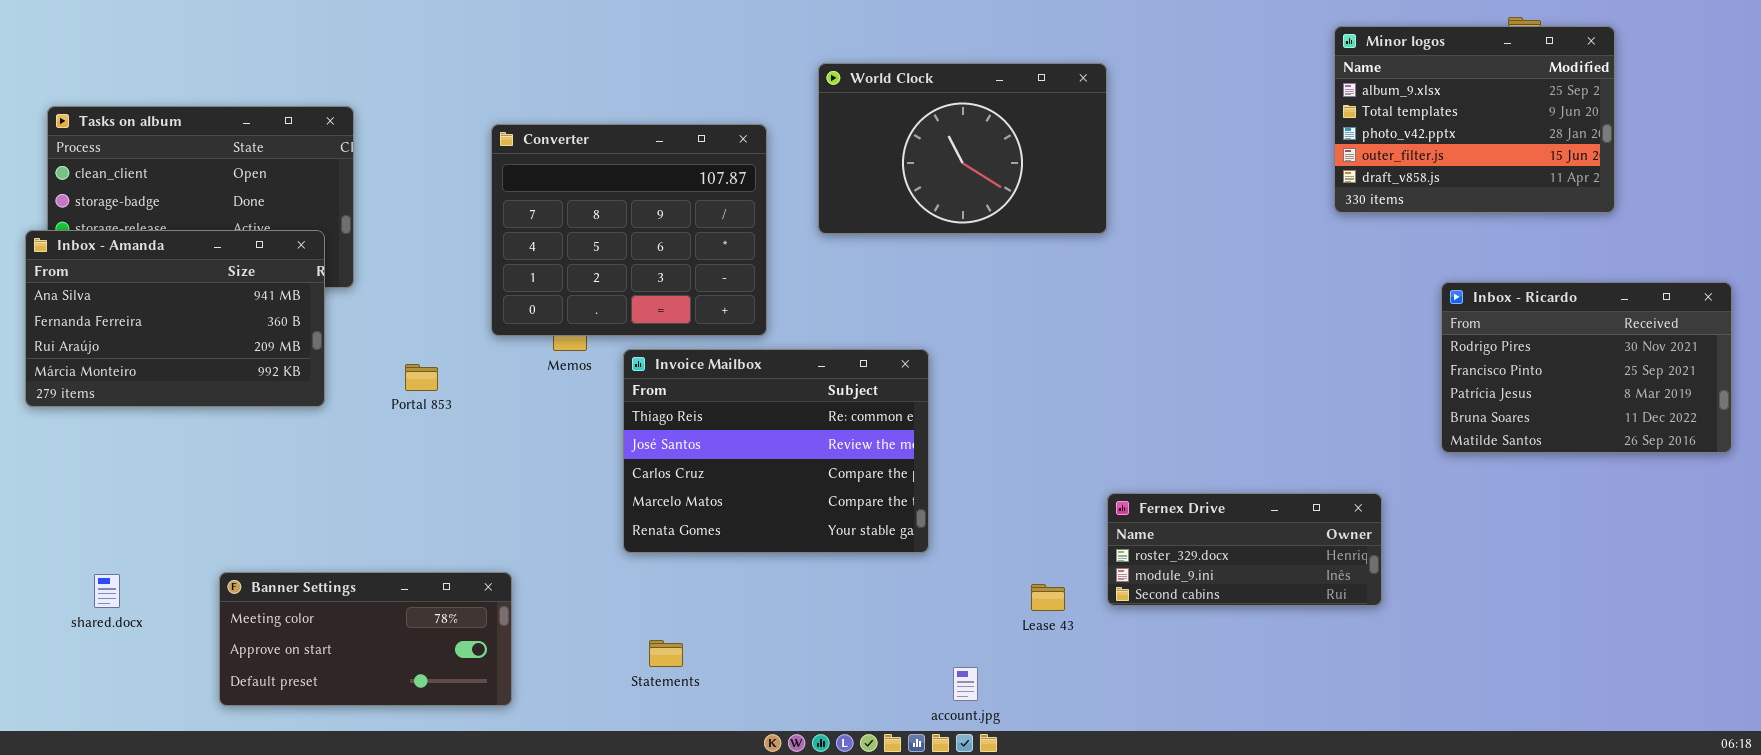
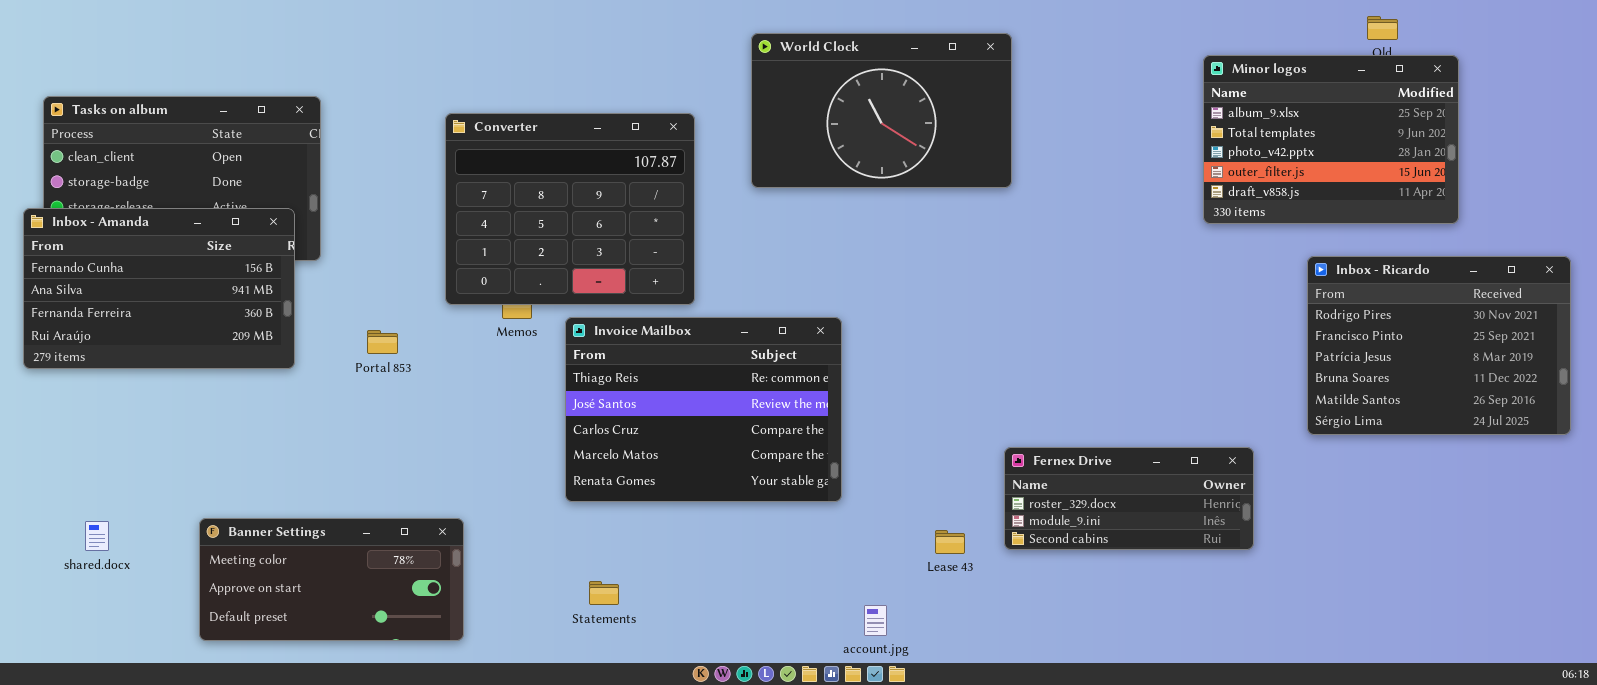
Minor logos: [1334,26,1615,213] -> [1203,55,1459,224], moved
World Clock: [818,63,1107,234] -> [751,33,1012,188], moved
Inbox - Amanda: [25,230,325,407] -> [23,208,295,369], scrolled up 1 row
Inbox - Ricardo: [1441,282,1732,453] -> [1307,256,1571,435], resized

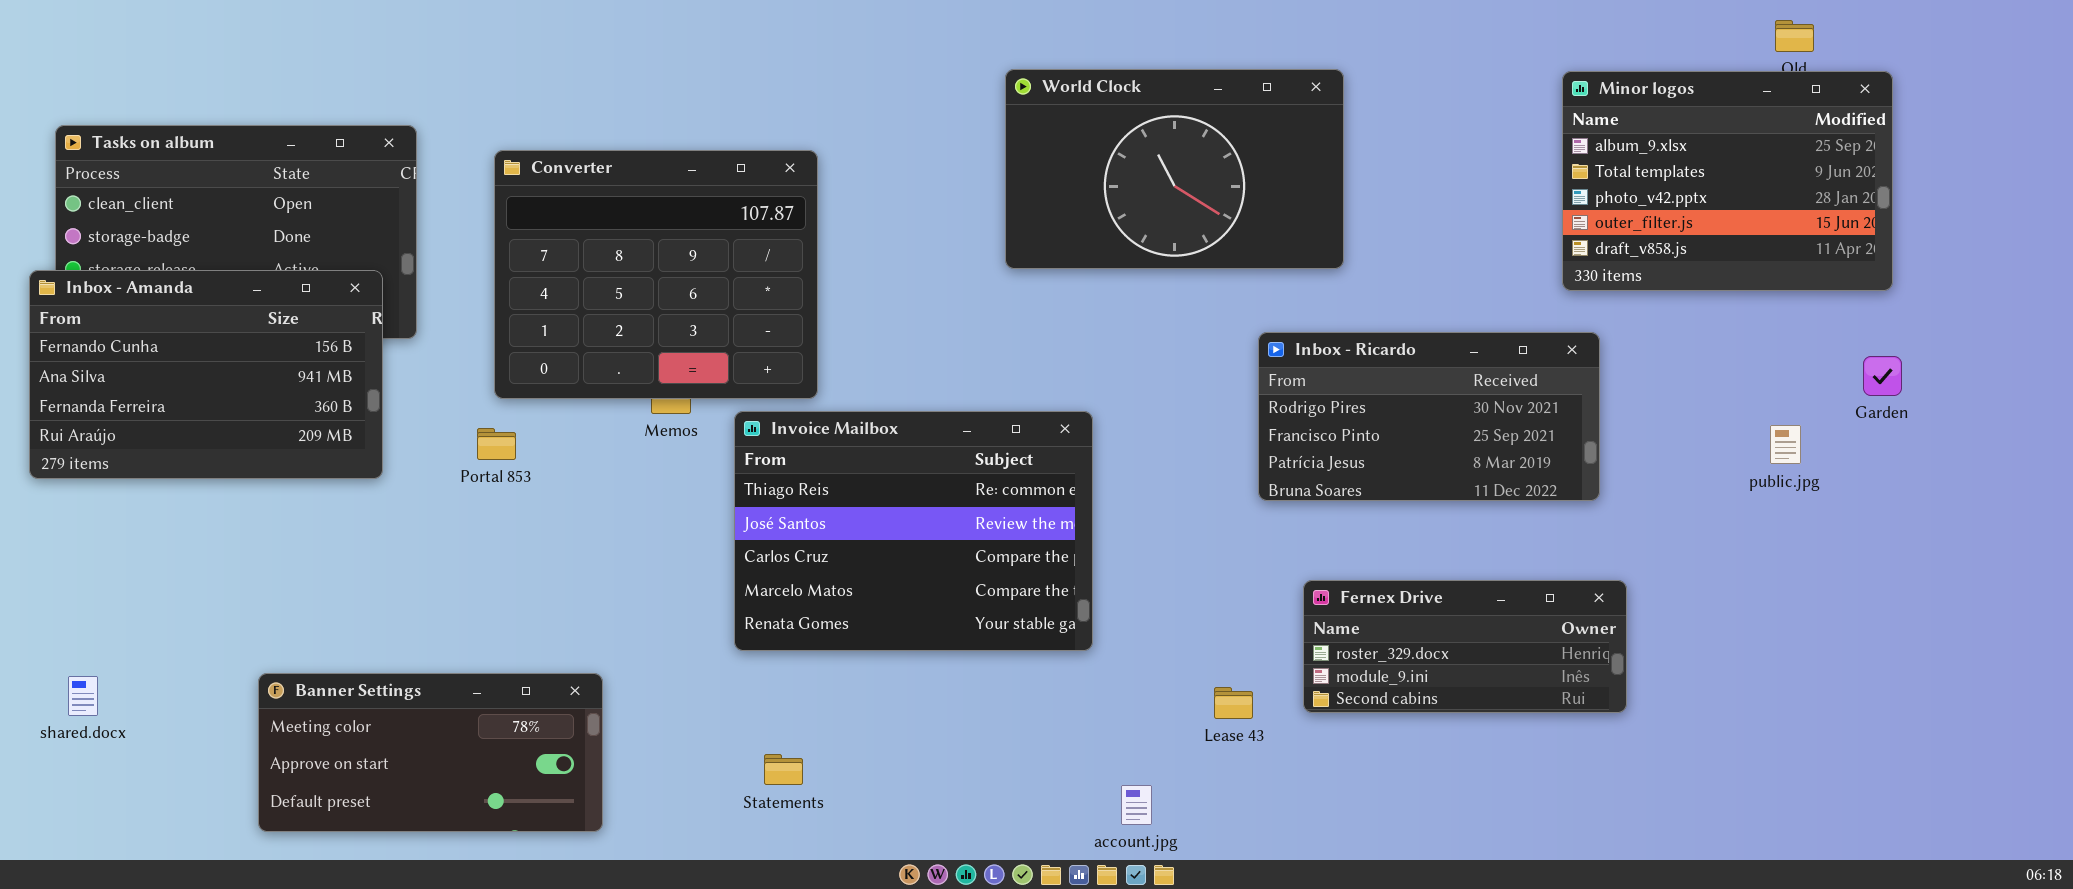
World Clock: [751,33,1012,188] -> [1005,69,1344,269], moved
Converter: [445,113,695,305] -> [494,150,818,399], moved
Inbox - Ricardo: [1307,256,1571,435] -> [1258,332,1600,501], moved, resized
shared.docx: [85,521,109,551] -> [68,676,98,716], moved

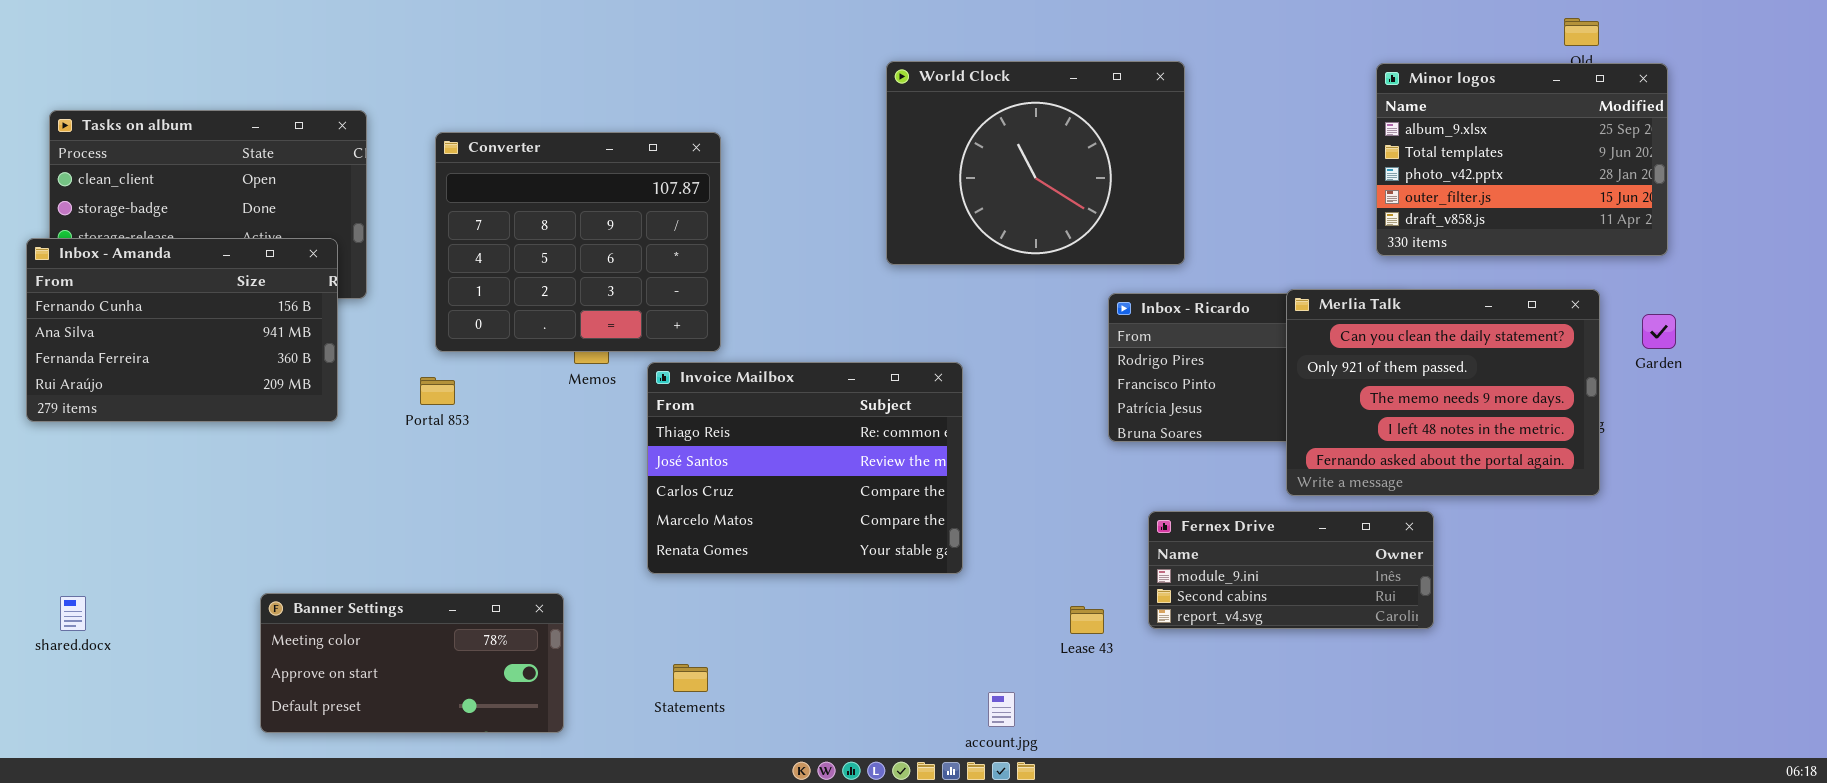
World Clock: [1005,69,1344,269] -> [886,61,1185,265], resized
Merlia Talk: none -> [1286,289,1600,496], opened
Fernex Drive: [1303,580,1627,713] -> [1148,511,1434,629], scrolled down 1 row
Banner Settings: [258,673,603,832] -> [260,593,564,733], moved

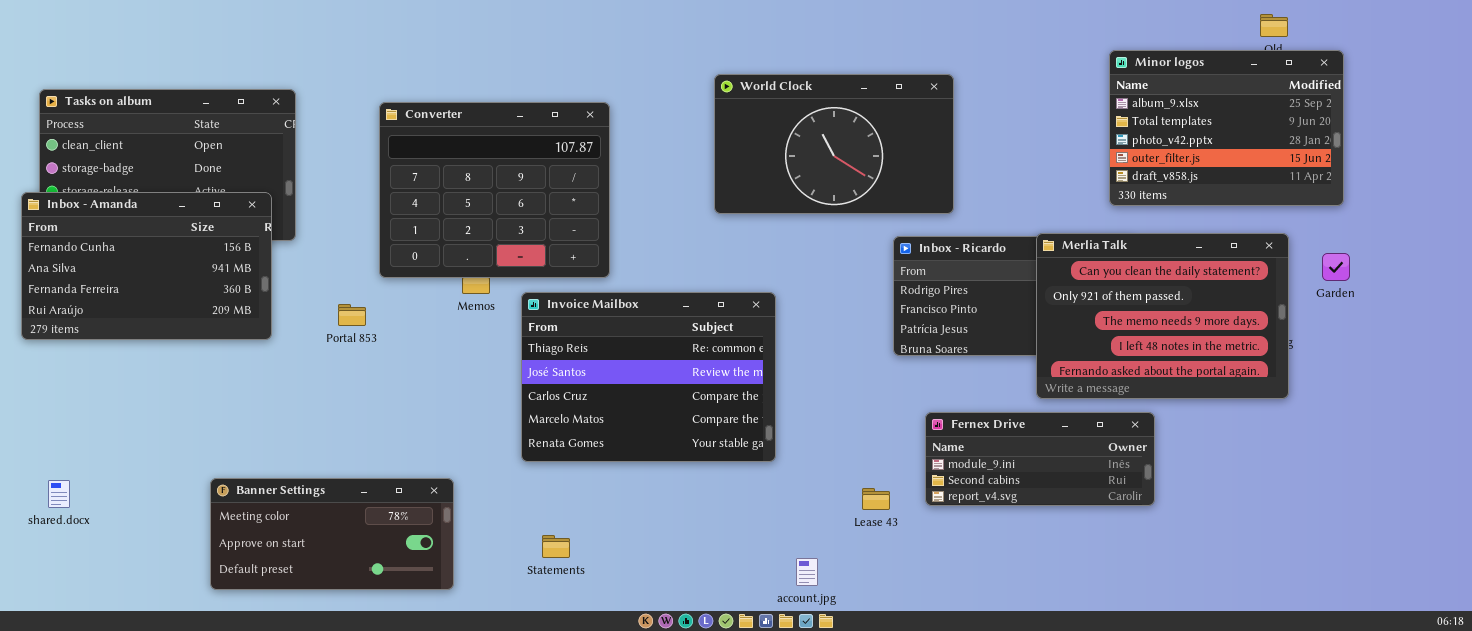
World Clock: [886,61,1185,265] -> [714,74,954,214], resized
Converter: [435,132,721,352] -> [379,102,610,278], moved

